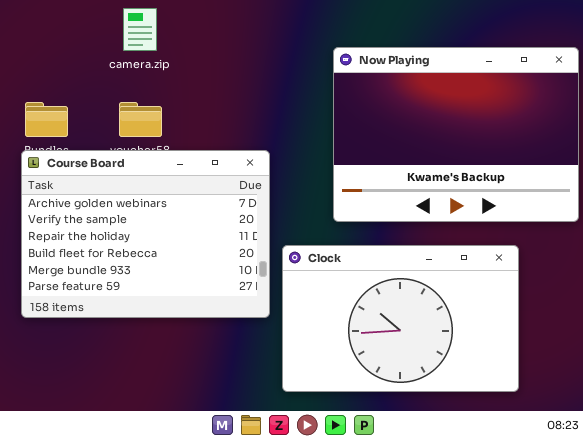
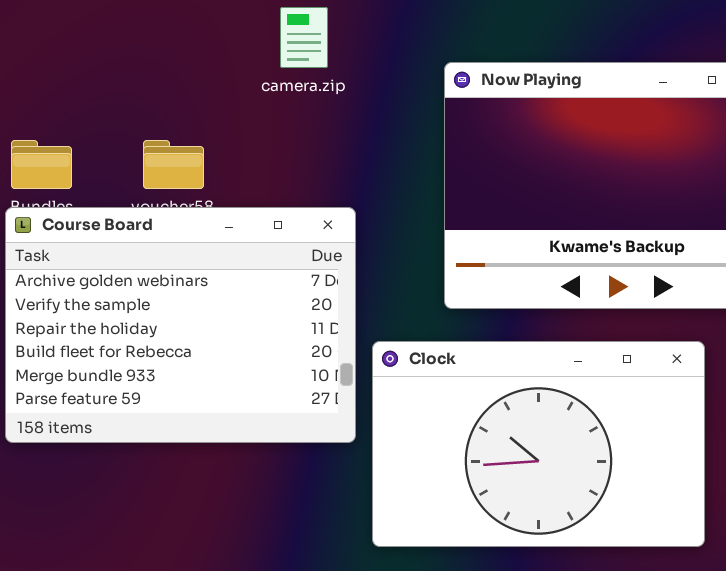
camera.zip: [123,8,157,51] -> [280,7,328,68], moved

